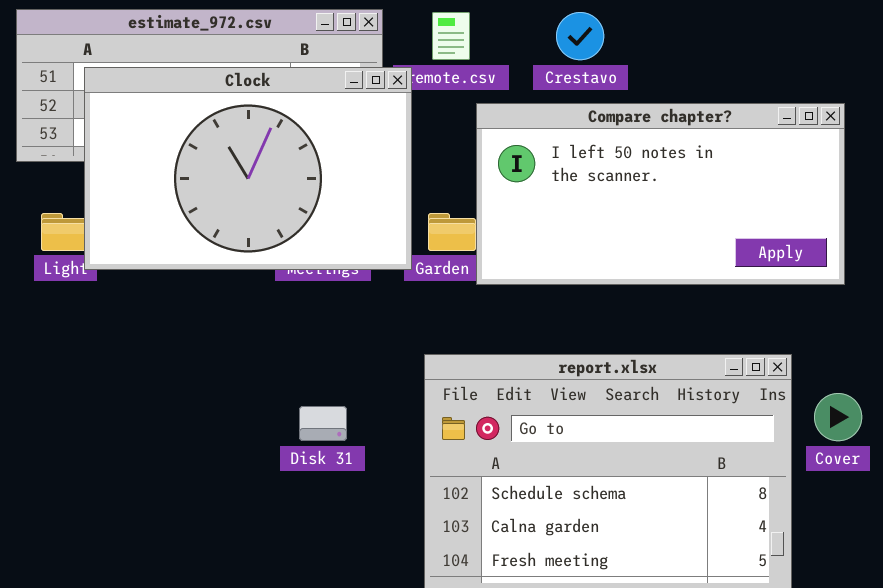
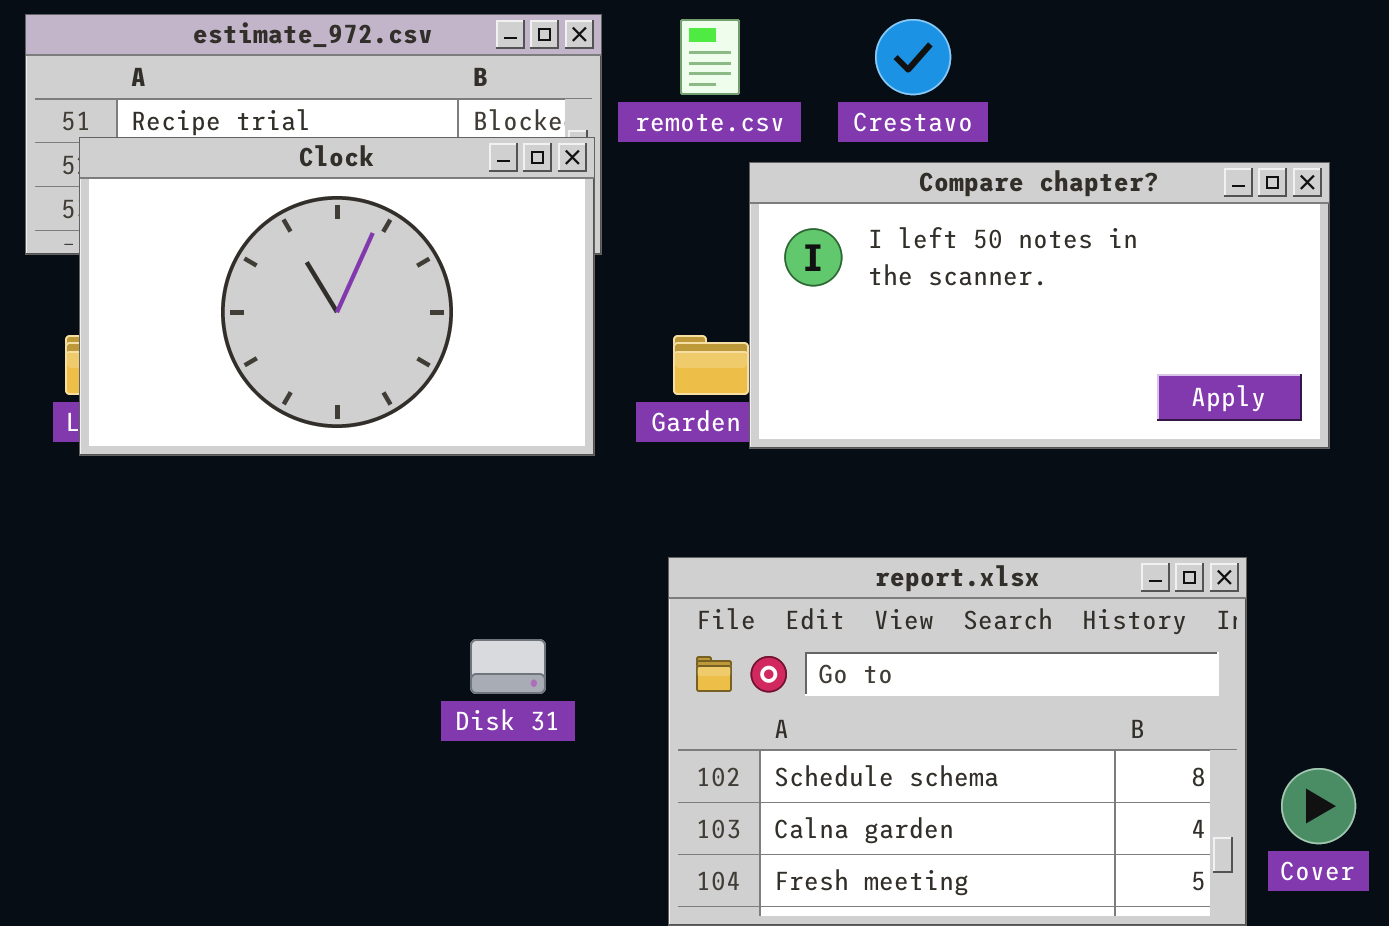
Clock: [84,67,412,270] -> [79,137,595,456], moved
Cover: [814,393,862,441] -> [1281,768,1356,844], moved

